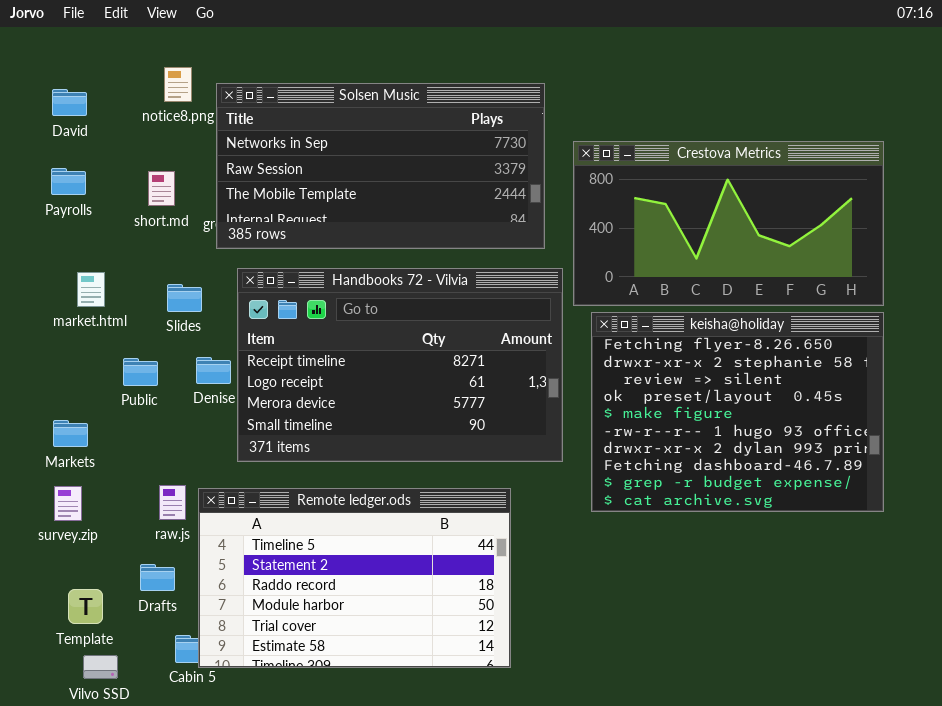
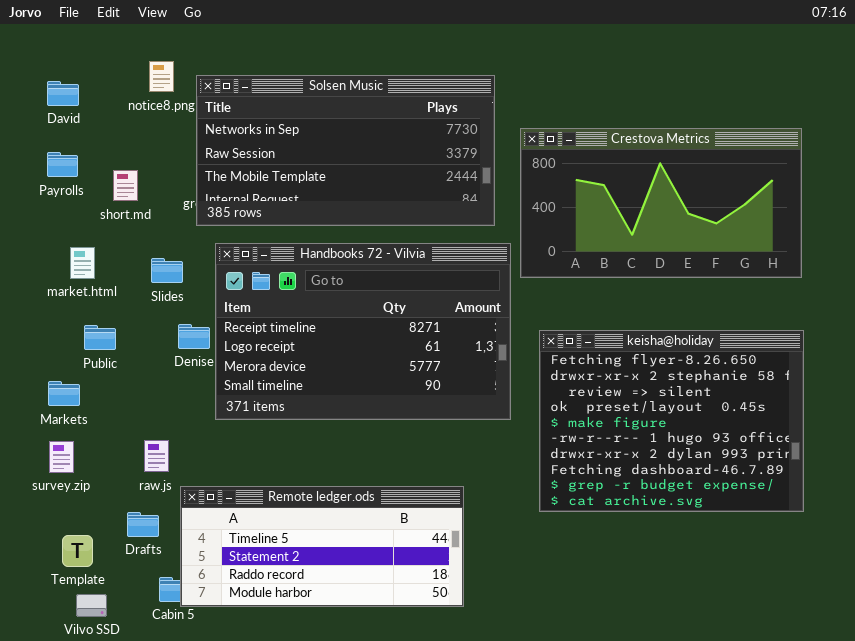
short.md: [148,171,175,206] -> [113,170,138,201], moved
keisha@holiday: [591,312,884,512] -> [539,330,804,512], moved
Public: [123,358,158,386] -> [84,325,116,350], moved
Remote ledger.ods: [198,488,511,668] -> [180,486,464,607], resized

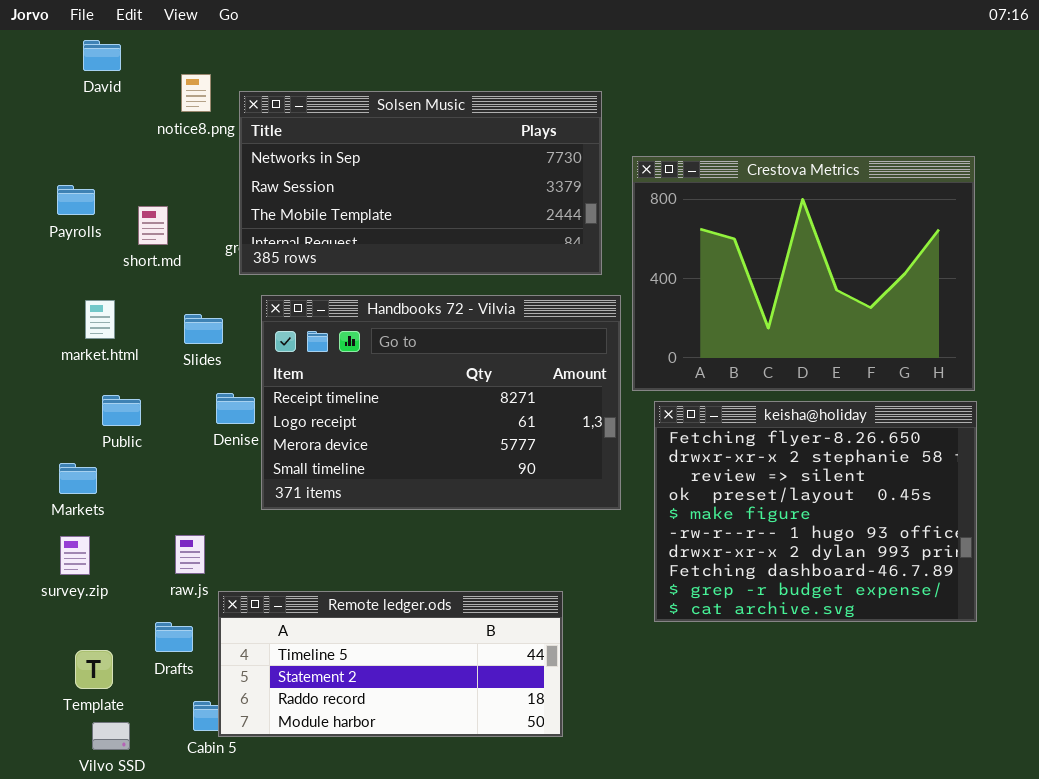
David: [47,81,79,106] -> [83,40,121,71], moved
Crestova Metrics: [520,128,802,278] -> [632,156,975,391], resized

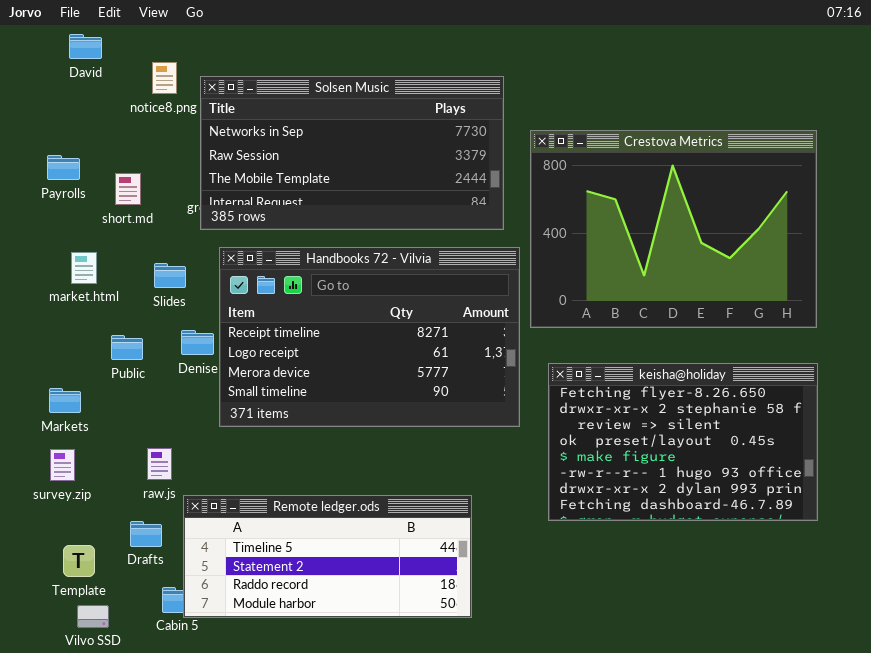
Public: [102,395,141,426] -> [111,335,143,360], moved
keisha@holiday: [654,401,977,622] -> [548,363,818,521], resized

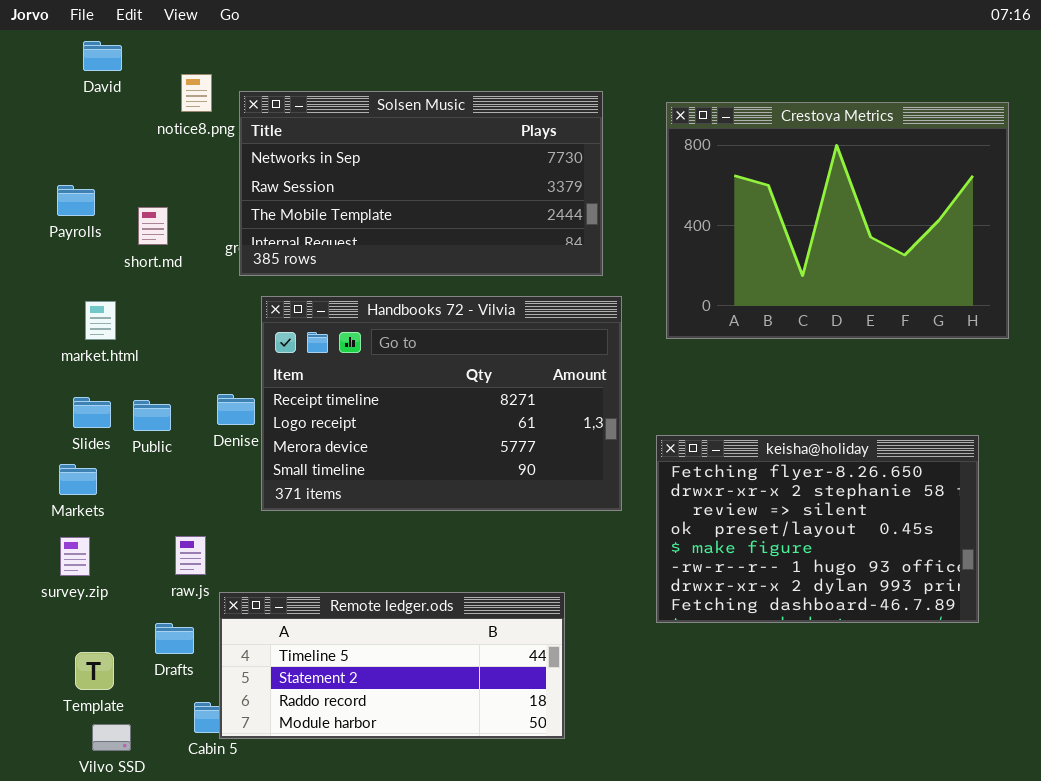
Crestova Metrics: [530,130,817,328] -> [666,102,1009,339], moved
Slides: [154,263,186,288] -> [73,397,111,428], moved

